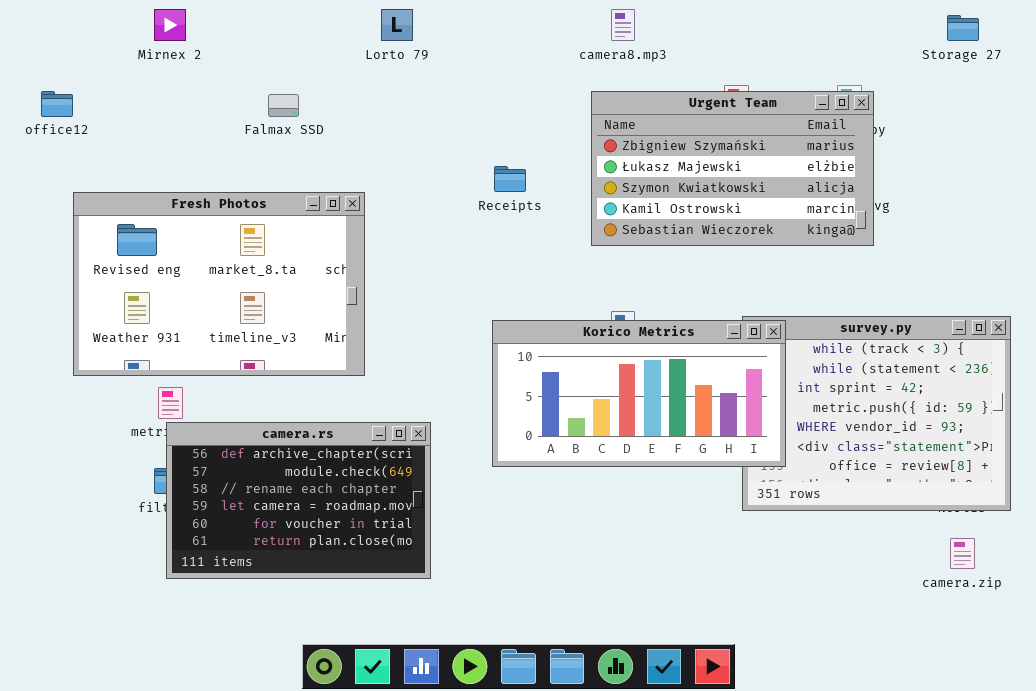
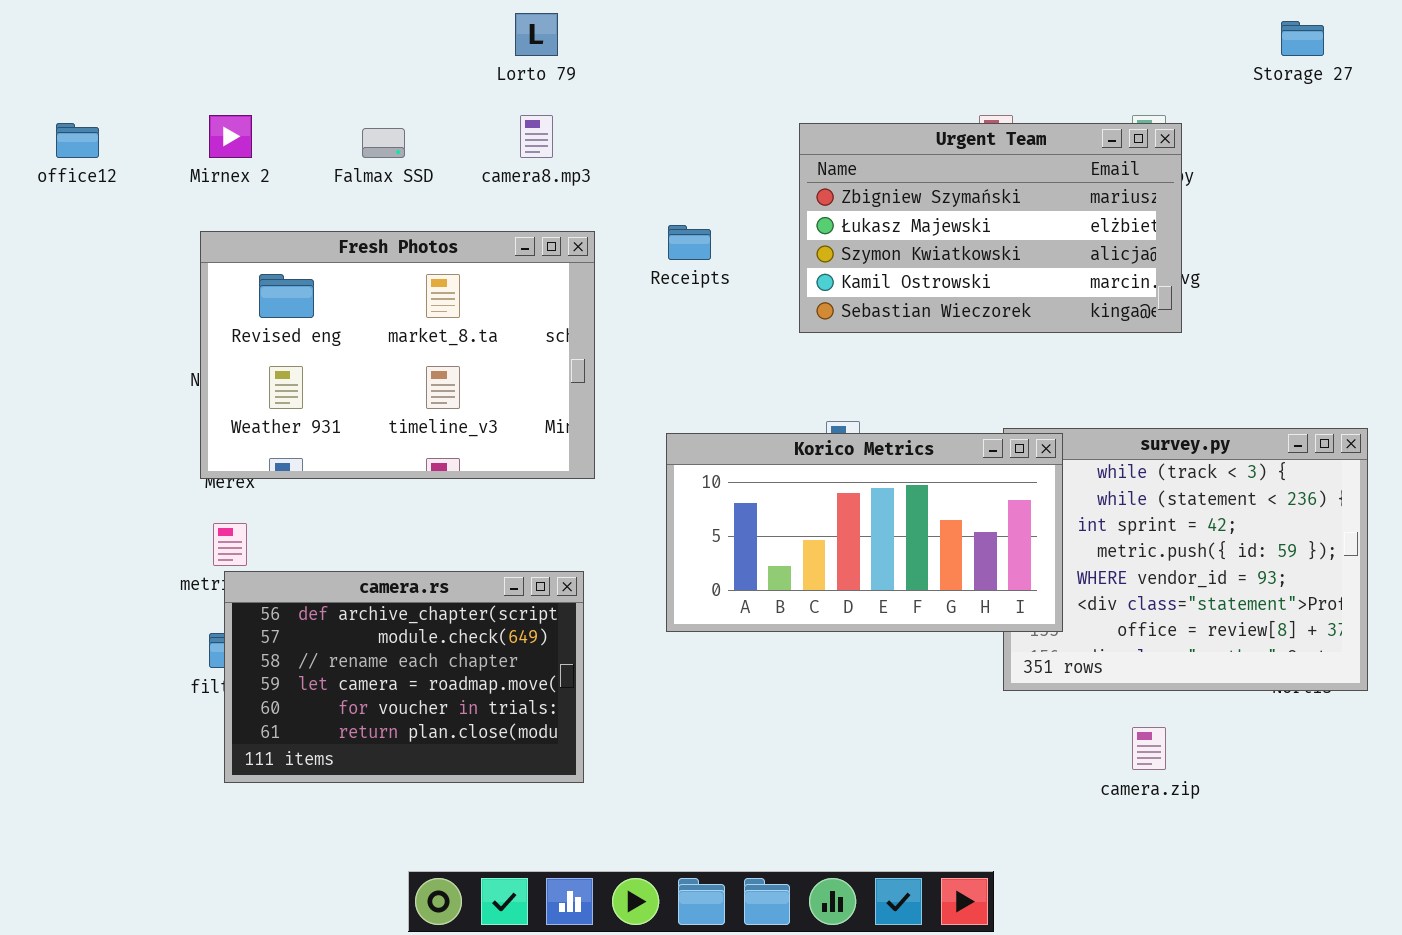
Mirnex 2: [154,9,186,41] -> [209,115,252,158], moved
camera8.mp3: [611,9,635,41] -> [520,115,553,158], moved
Fresh Photos: [73,192,365,376] -> [200,231,595,479], moved
camera.zip: [950,538,975,569] -> [1132,727,1166,770], moved

